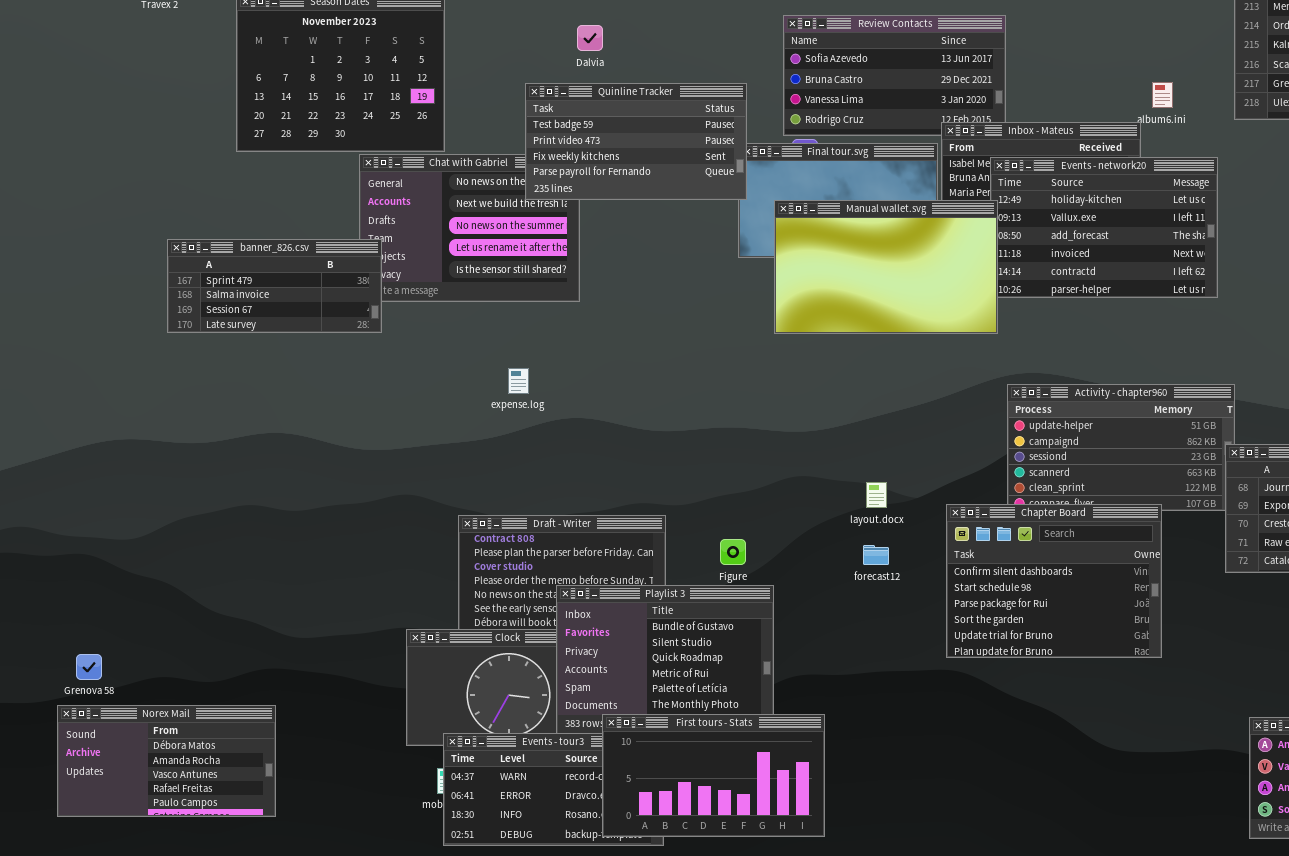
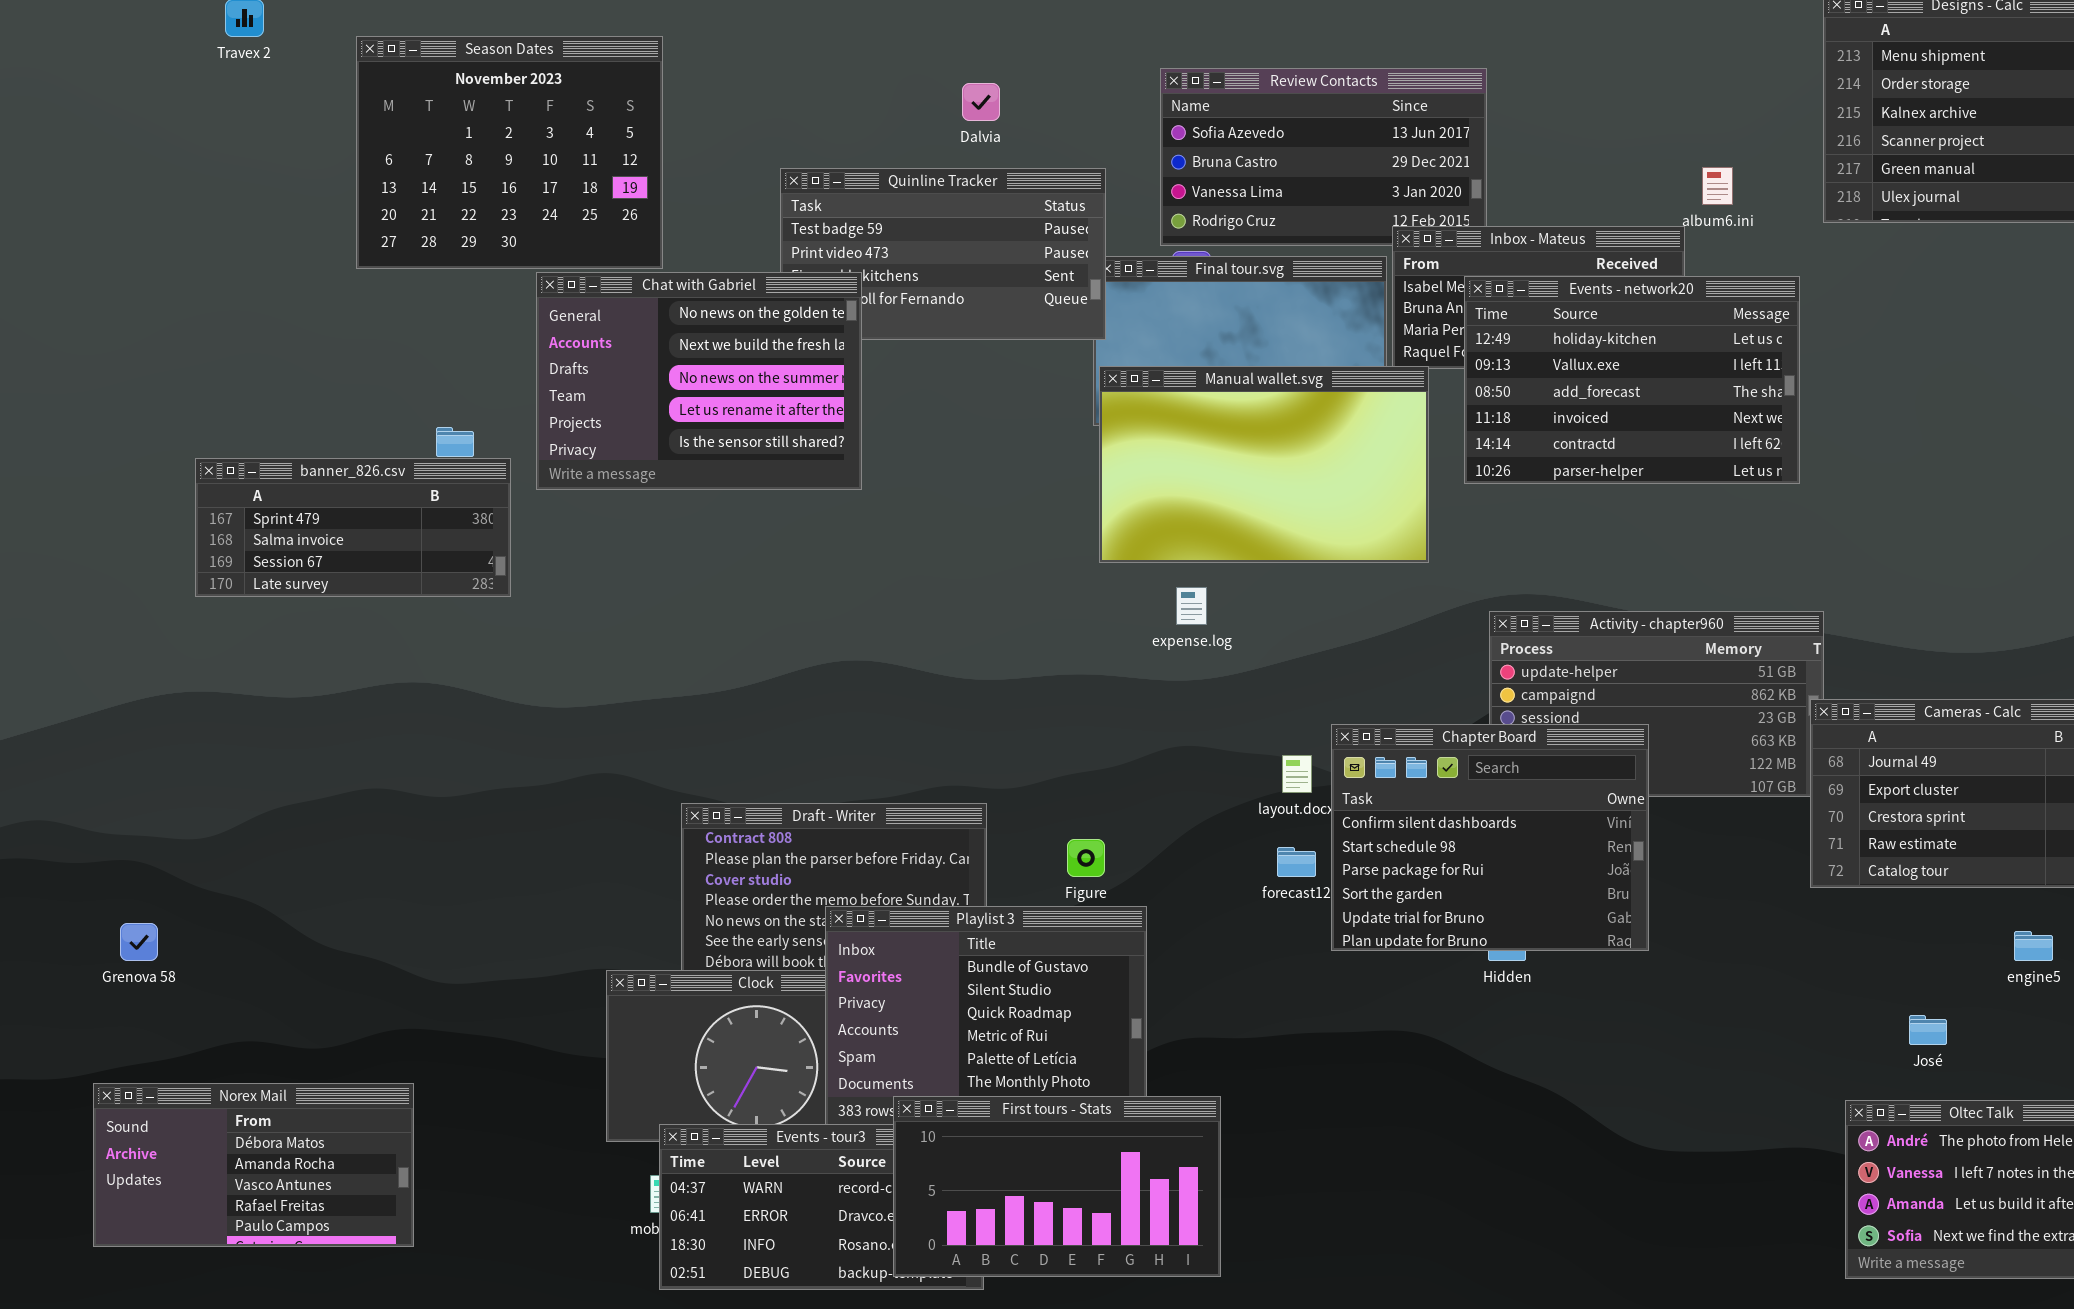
Dalvia: [577,25,603,51] -> [962,83,1000,121], moved
Chat with Gabriel: [359,154,580,302] -> [536,272,862,490], raised
Manual wallet.svg: [774,200,998,334] -> [1099,366,1429,563], moved
banner_826.csv: [167,239,382,333] -> [195,458,511,597], moved
expense.log: [508,368,529,394] -> [1176,587,1207,625], moved
Chapter Board: [946,504,1162,658] -> [1331,724,1649,951], moved
Grenova 58: [76,654,102,680] -> [120,923,158,961], moved

